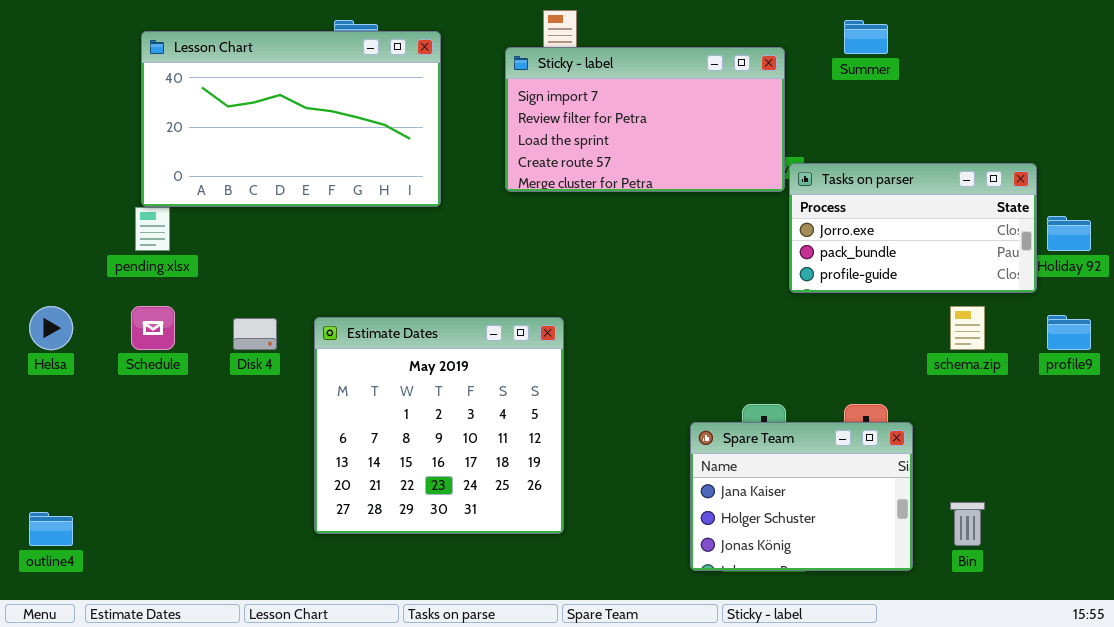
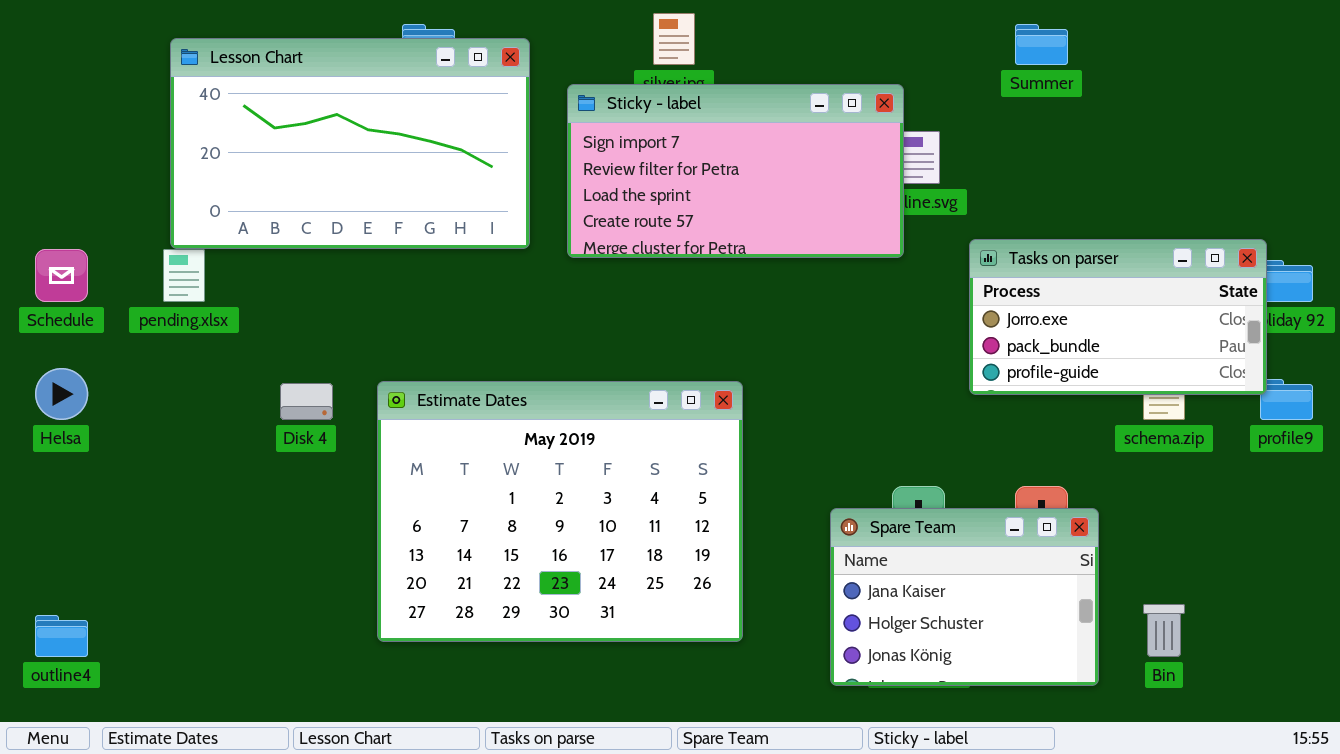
Sticky - label: [505,47,785,192] -> [567,84,904,258], moved
Tasks on parser: [789,163,1037,293] -> [969,239,1267,395], moved
Schedule: [131,306,175,350] -> [35,249,88,302], moved
Estimate Dates: [314,317,564,534] -> [377,381,743,642], resized

